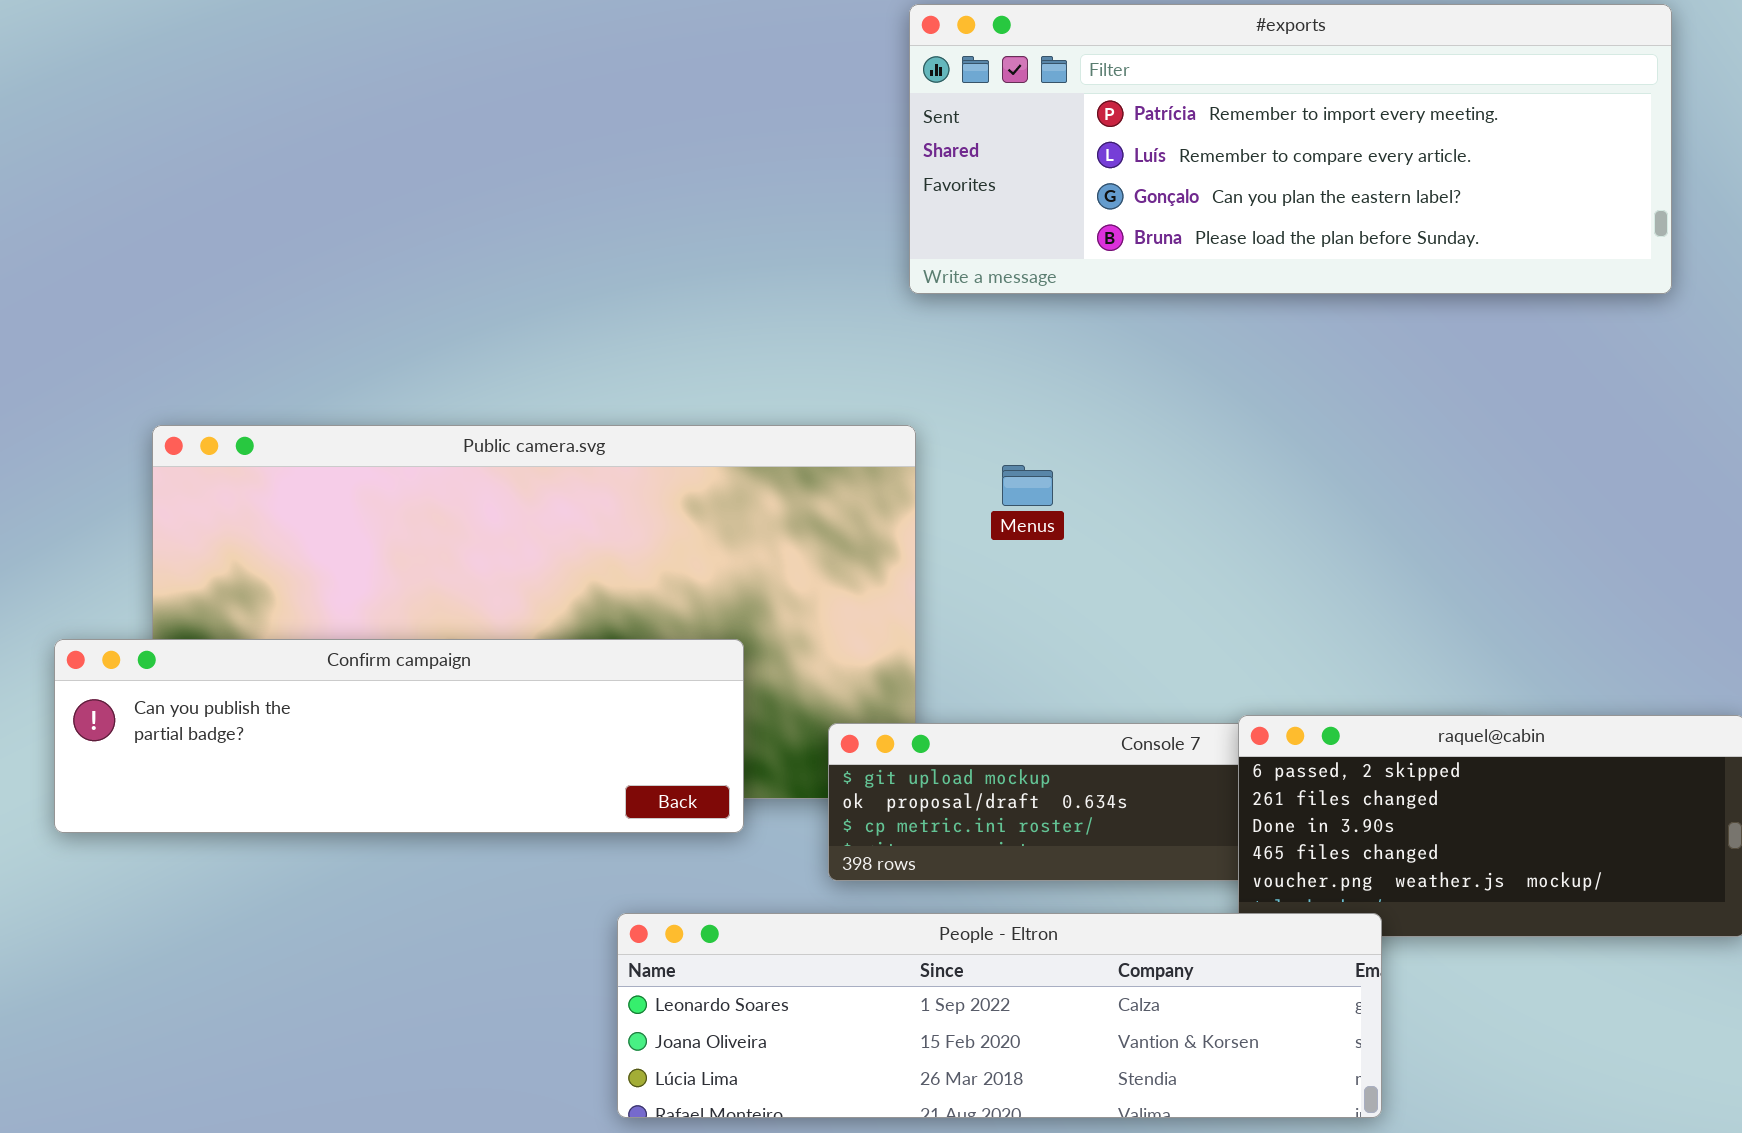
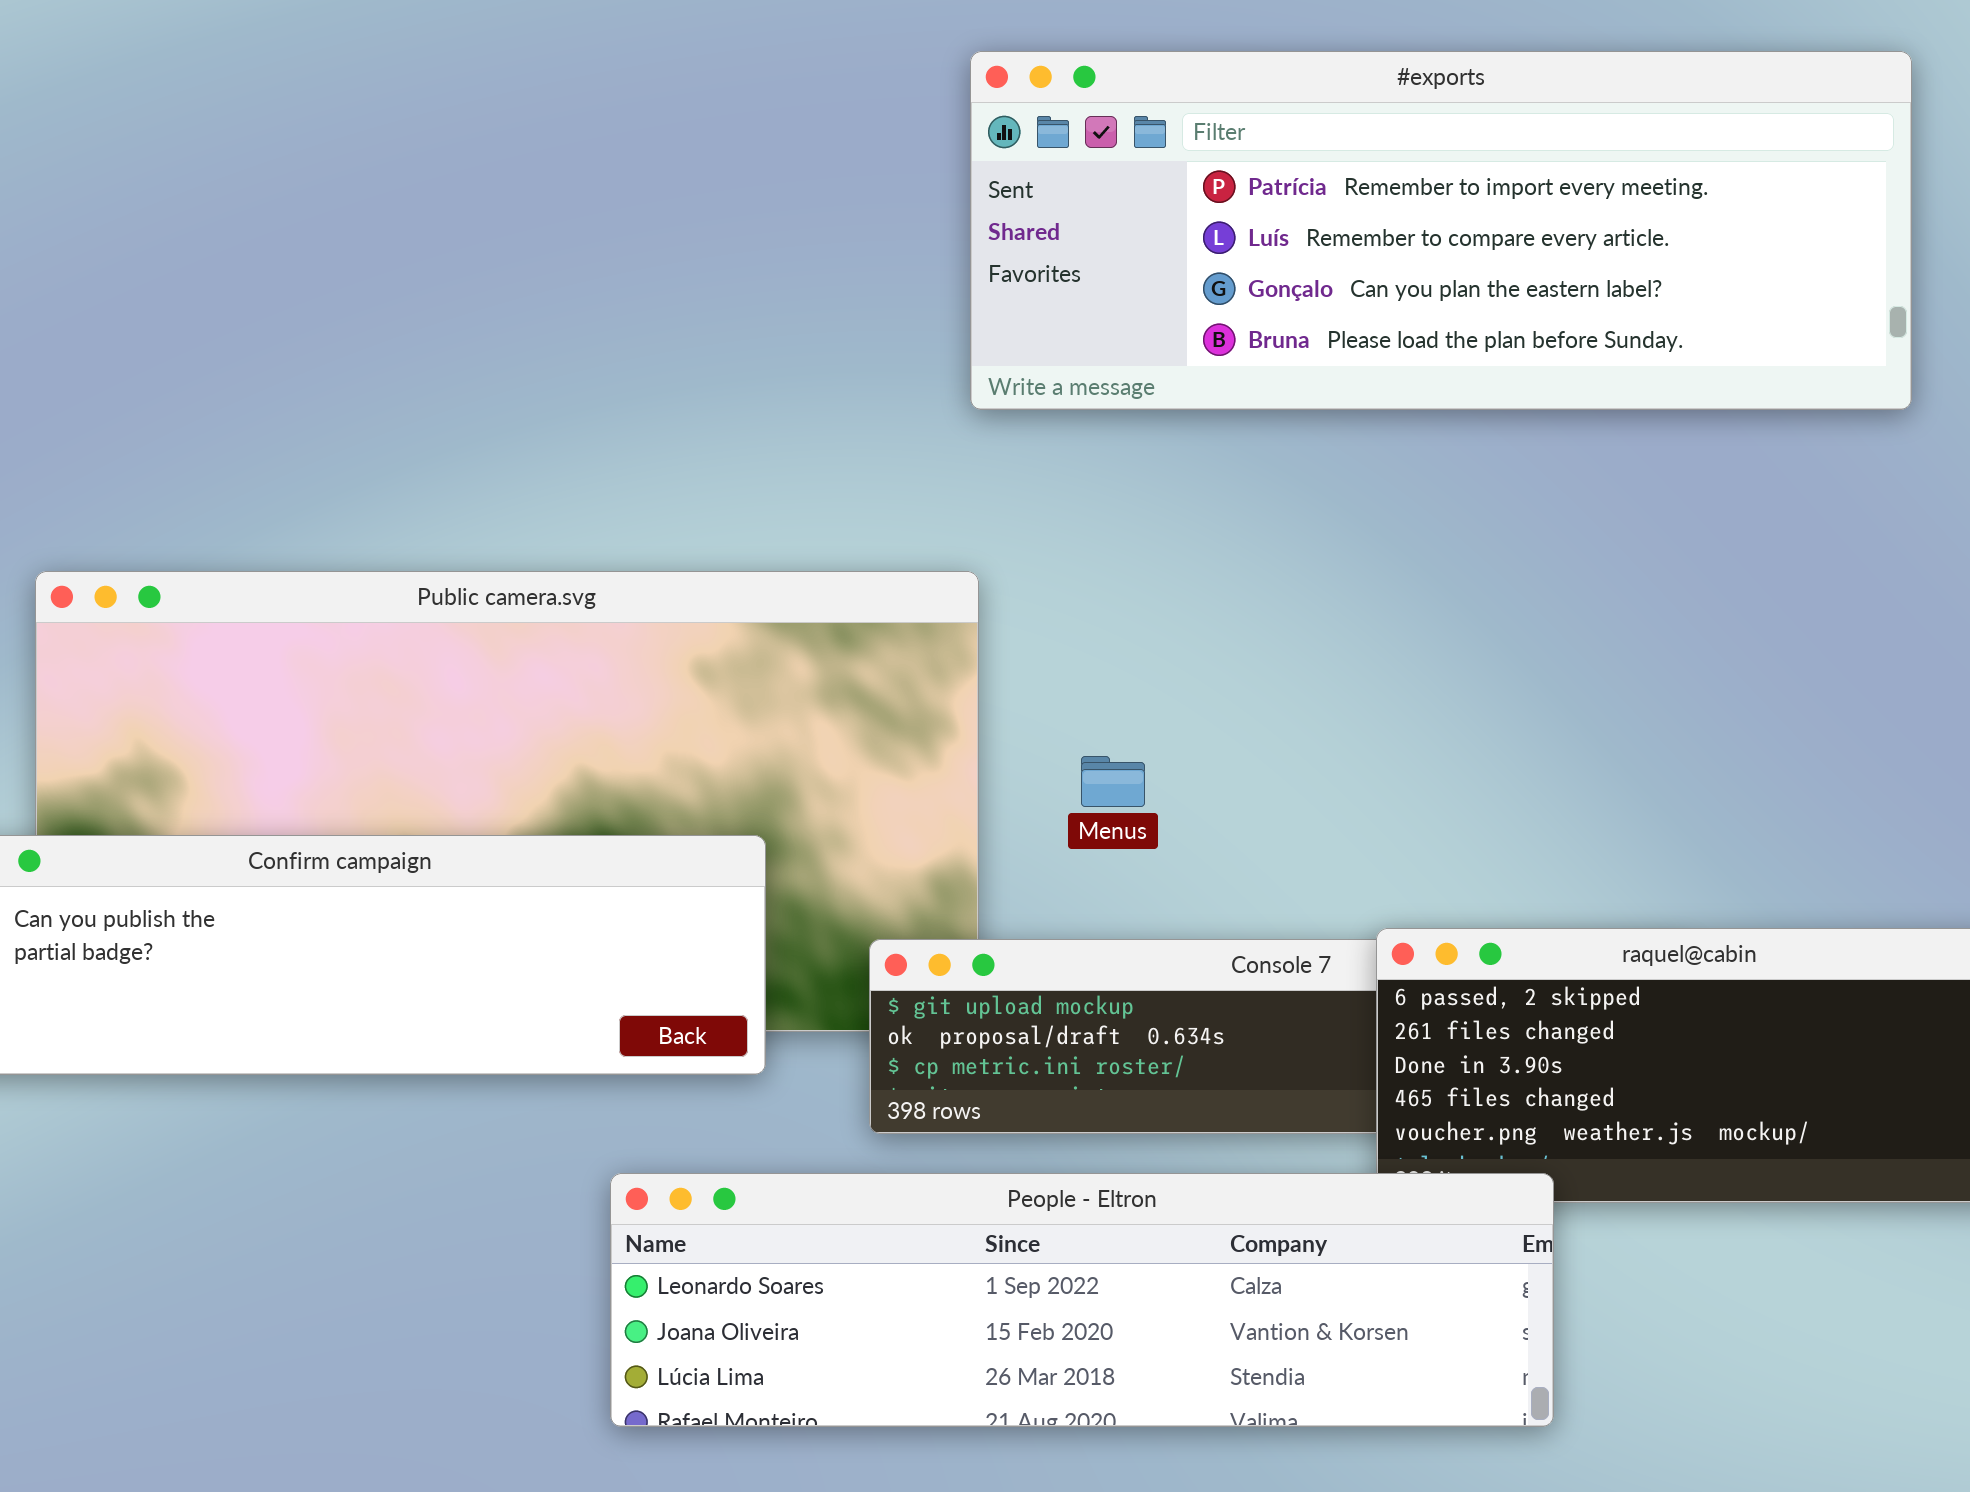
Menus: [1002,465,1053,506] -> [1081,756,1145,807], moved

